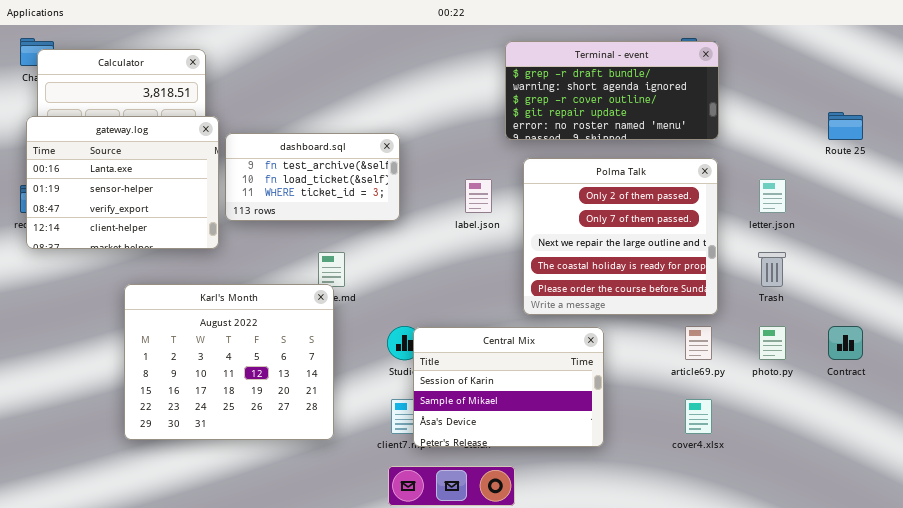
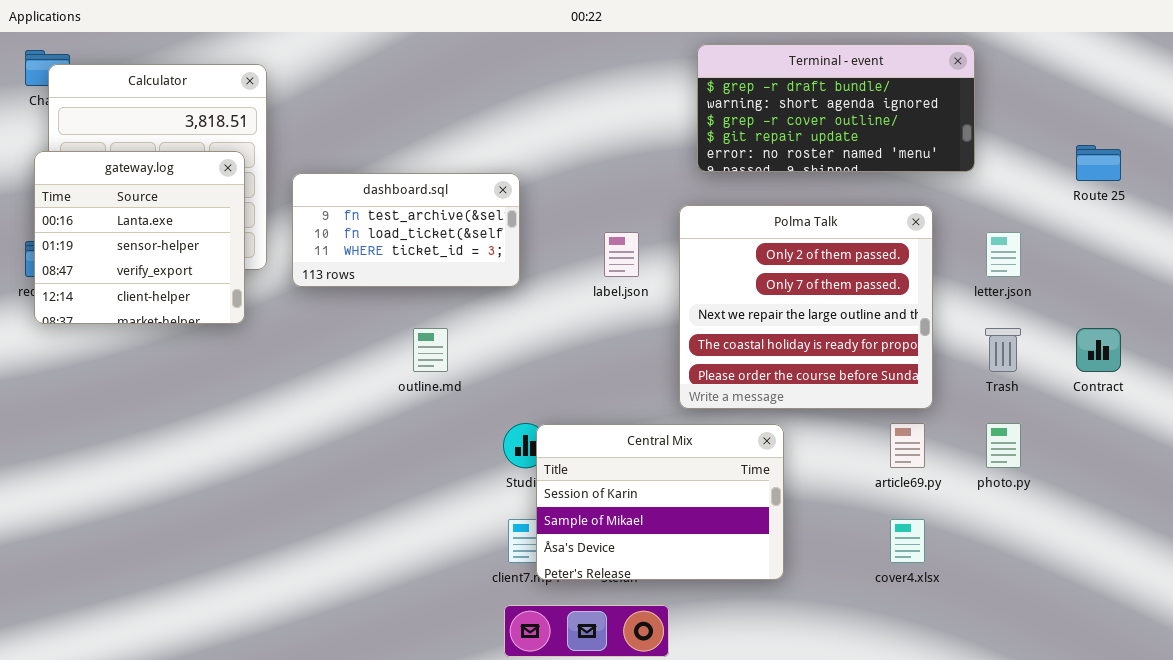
Terminal - event: [505,41,719,140] -> [697,44,975,172], moved
gateway.log: [26,116,219,249] -> [34,151,245,324], resized
Karl's Month: [124,284,334,440] -> none, closed
Contract: [828,326,863,360] -> [1076,328,1121,372], moved

